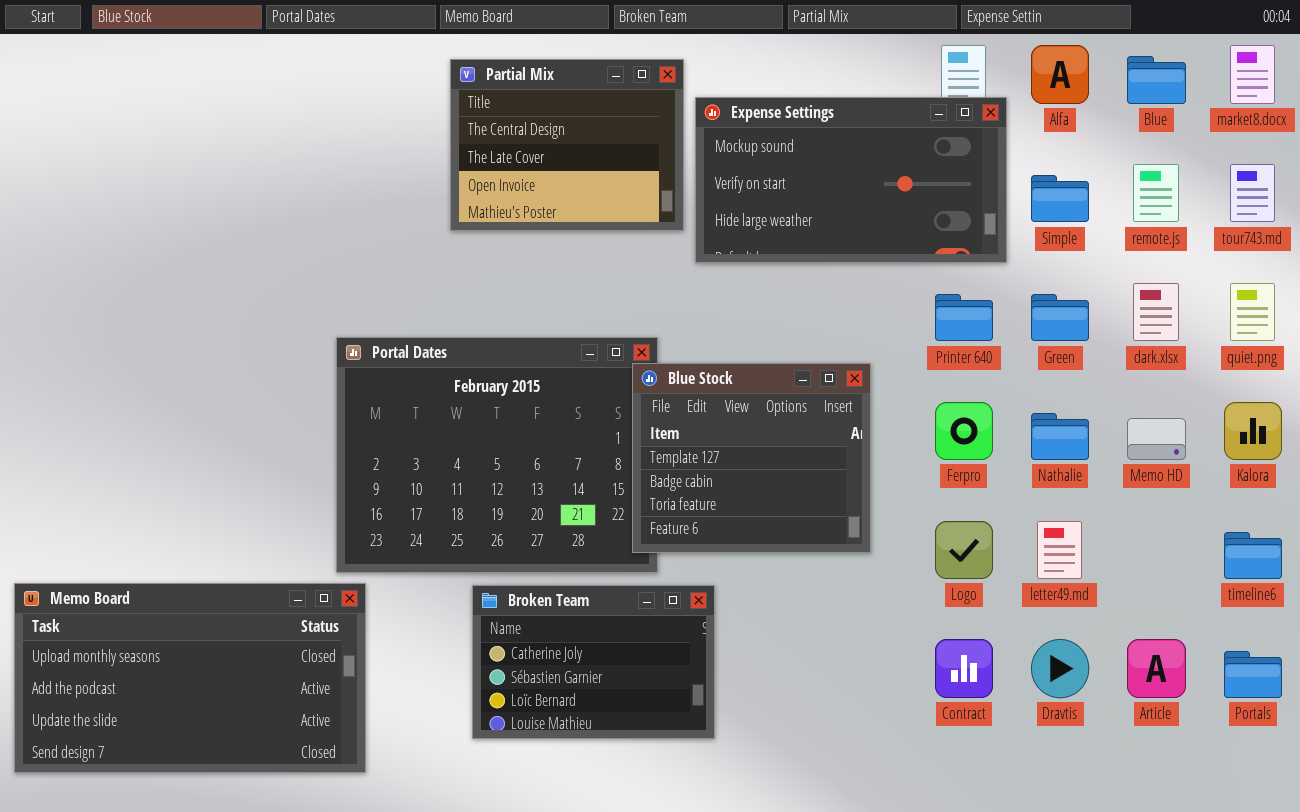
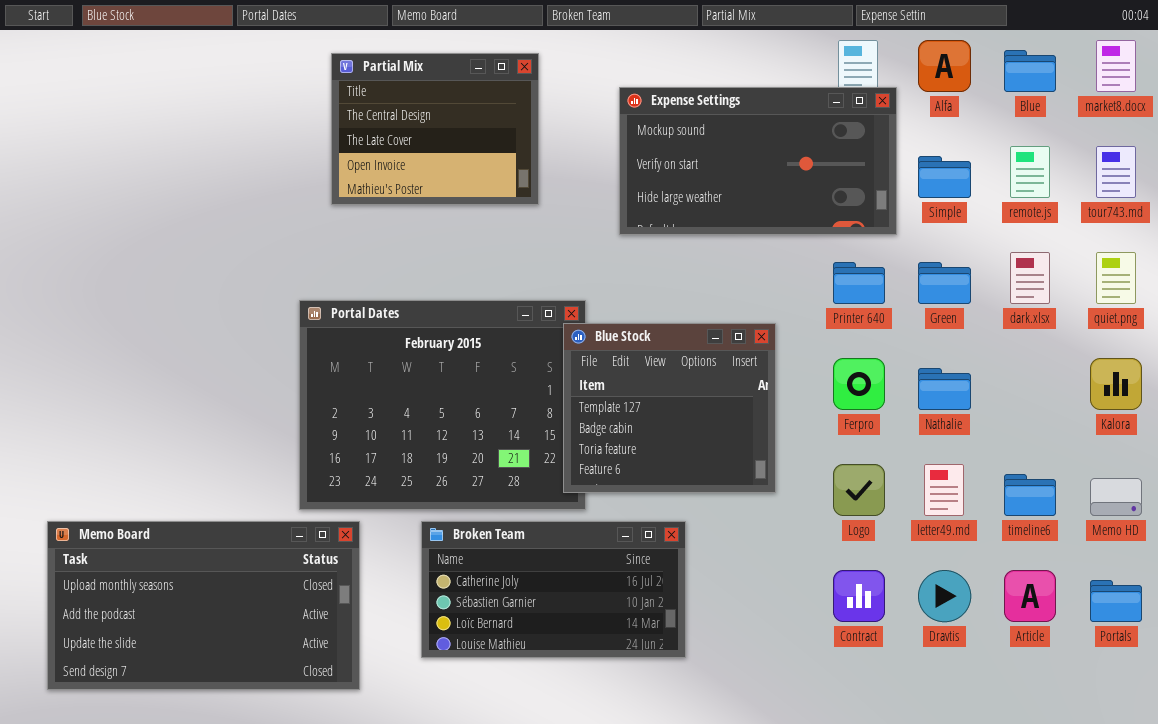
Partial Mix: [450,59,684,231] -> [331,53,539,205], moved
Memo HD: [1127,418,1186,460] -> [1090,478,1142,516], moved
timeline6: [1224,532,1282,579] -> [1004,474,1056,516], moved
Memo Board: [14,583,366,773] -> [47,521,360,690], moved
Broken Team: [472,585,715,739] -> [421,521,686,658], resized

